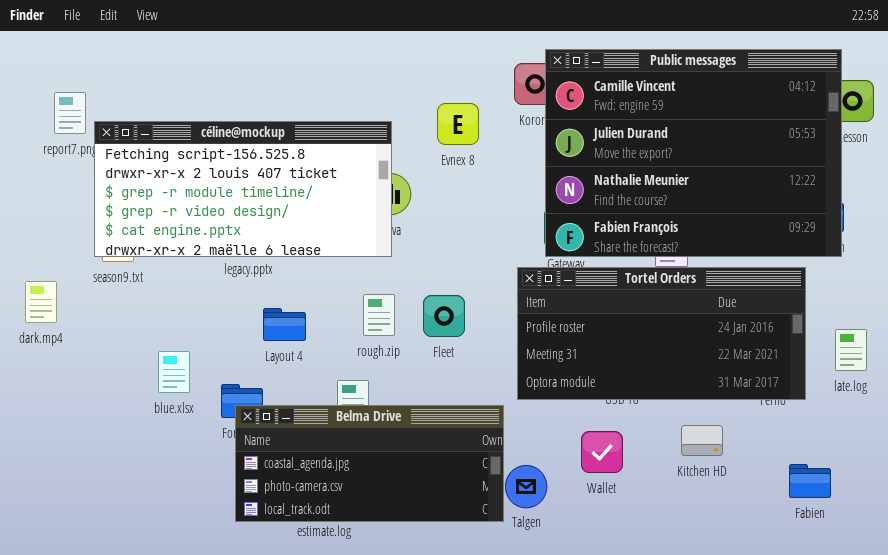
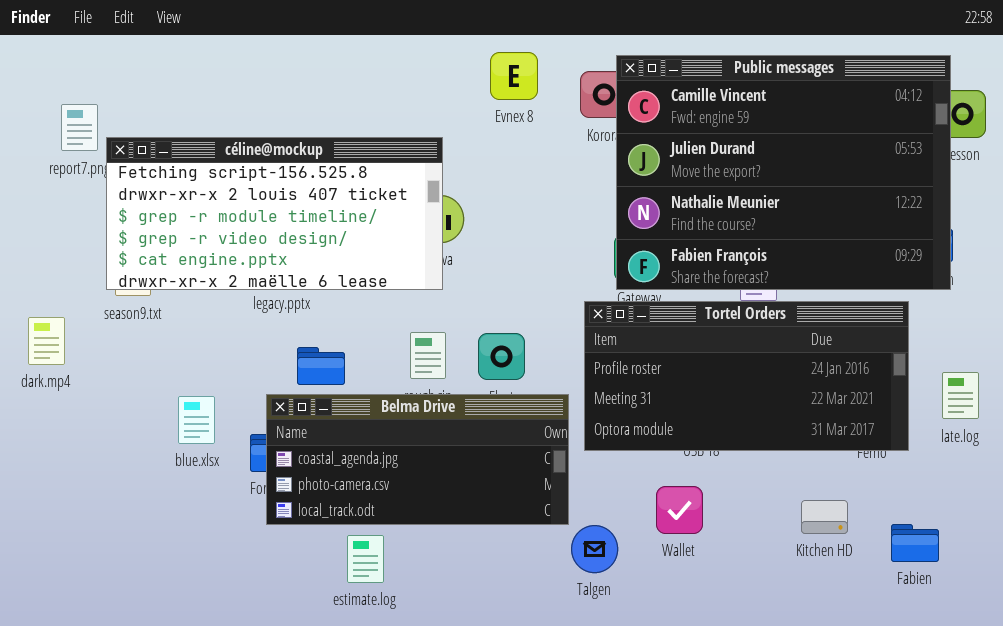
Evnex 8: [437,103,479,145] -> [490,52,538,100], moved
Belma Drive: [235,405,504,522] -> [266,394,569,525], moved
Kitchen HD: [681,425,723,456] -> [801,500,848,534], moved

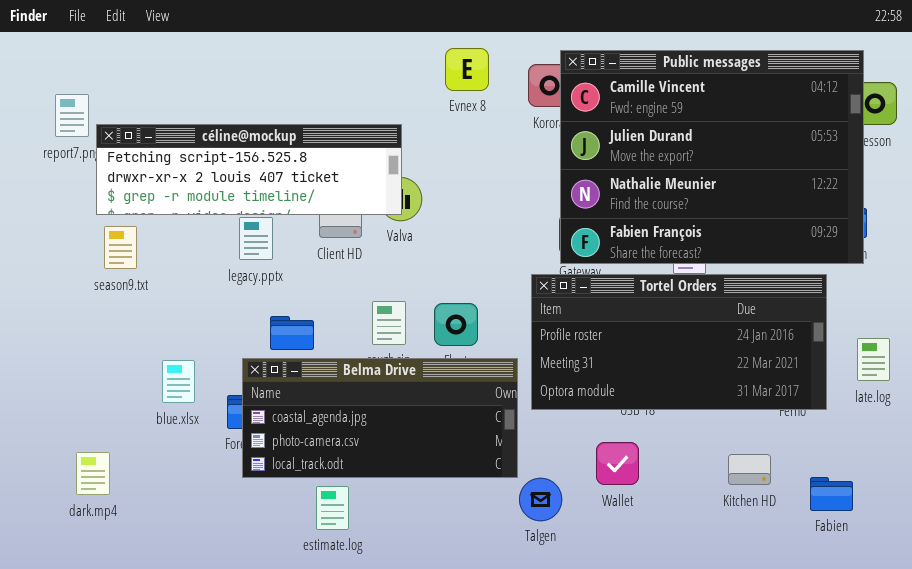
céline@mockup: [106,137,443,290] -> [96,124,402,215], resized
dark.mp4: [28,317,65,365] -> [76,452,110,495], moved

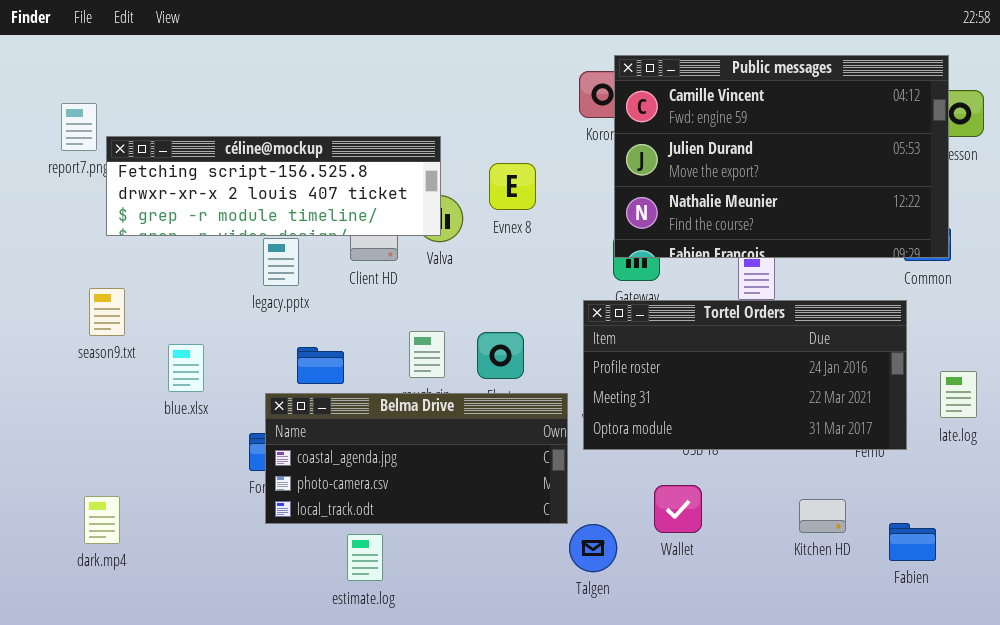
Evnex 8: [445,48,489,91] -> [489,163,536,210], moved
Public messages: [560,50,864,264] -> [614,55,949,258], resized
season9.txt: [104,226,137,269] -> [89,288,125,336], moved
blue.xlsx: [162,360,195,403] -> [168,344,204,392], moved

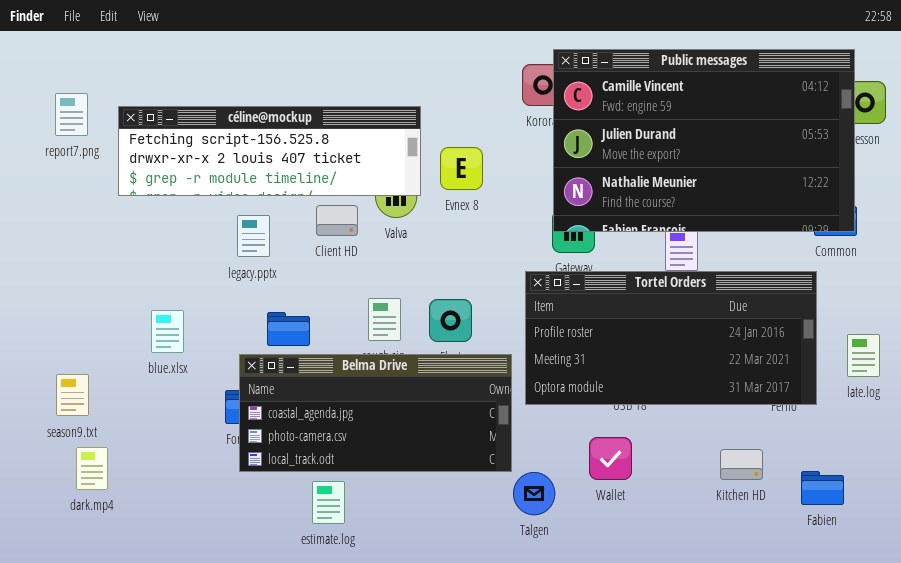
céline@mockup: [106,136,441,236] -> [118,106,421,196], moved
season9.txt: [89,288,125,336] -> [56,374,89,416], moved

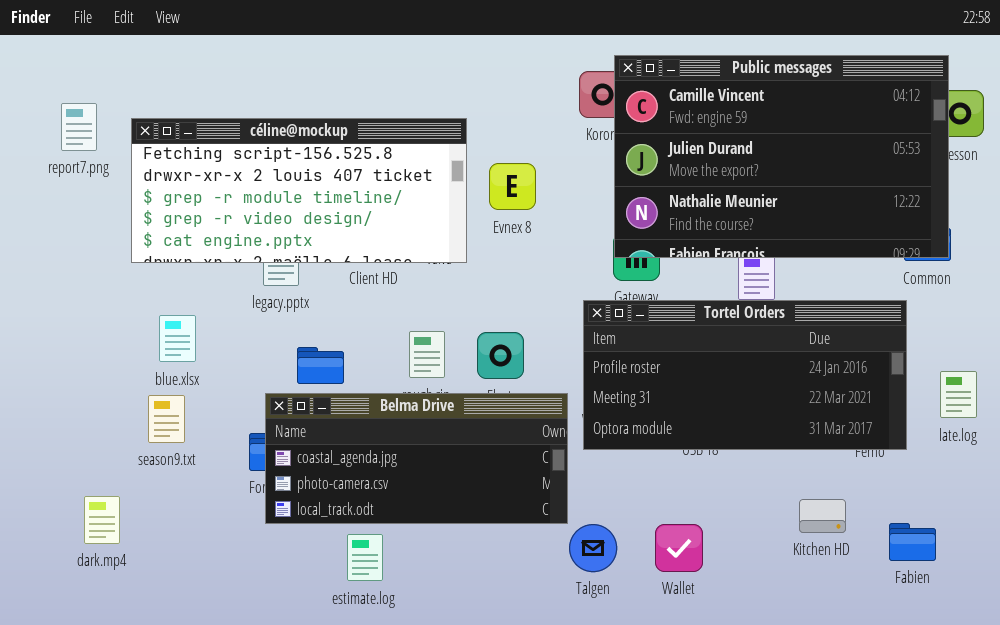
céline@mockup: [118,106,421,196] -> [131,118,467,263], resized
blue.xlsx: [151,310,184,353] -> [159,315,196,362], moved
season9.txt: [56,374,89,416] -> [148,395,185,443], moved
Wallet: [589,437,632,480] -> [655,524,703,572], moved

